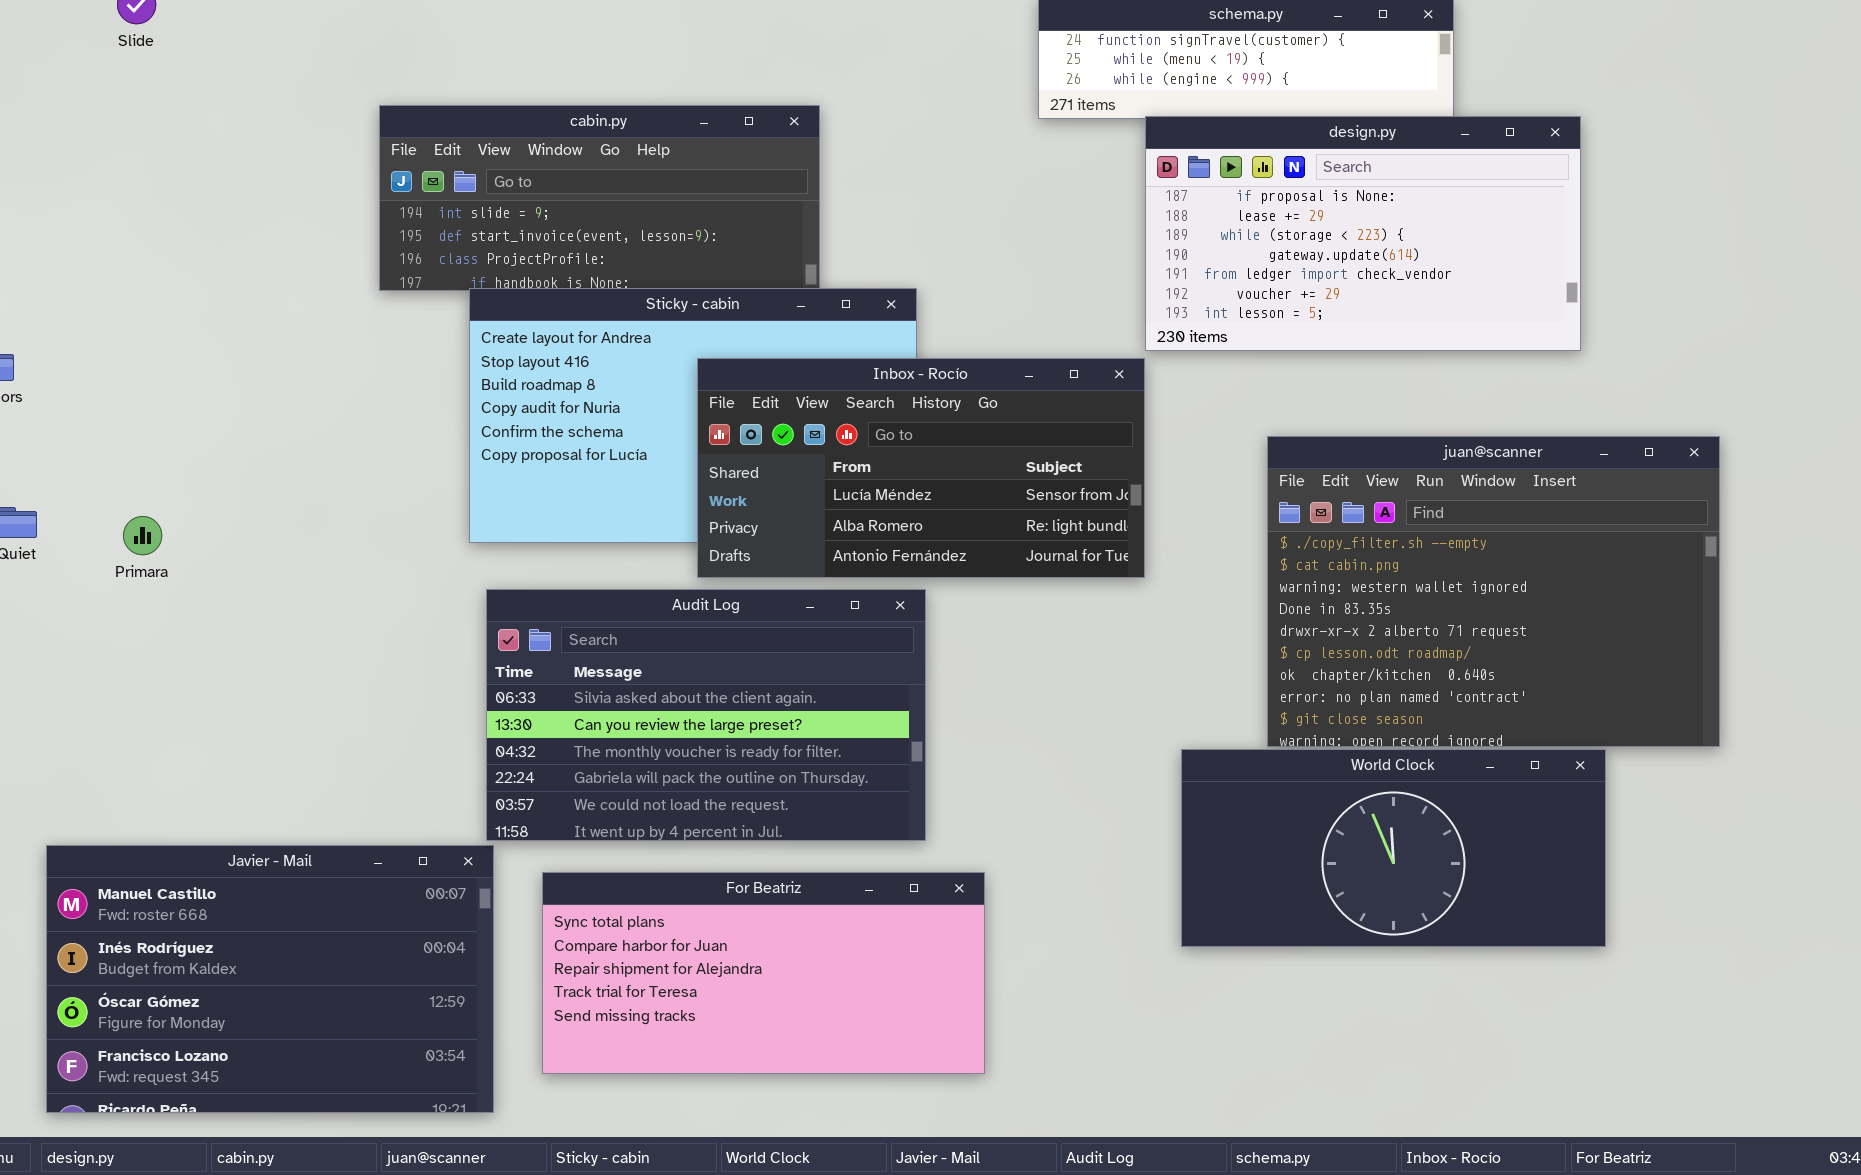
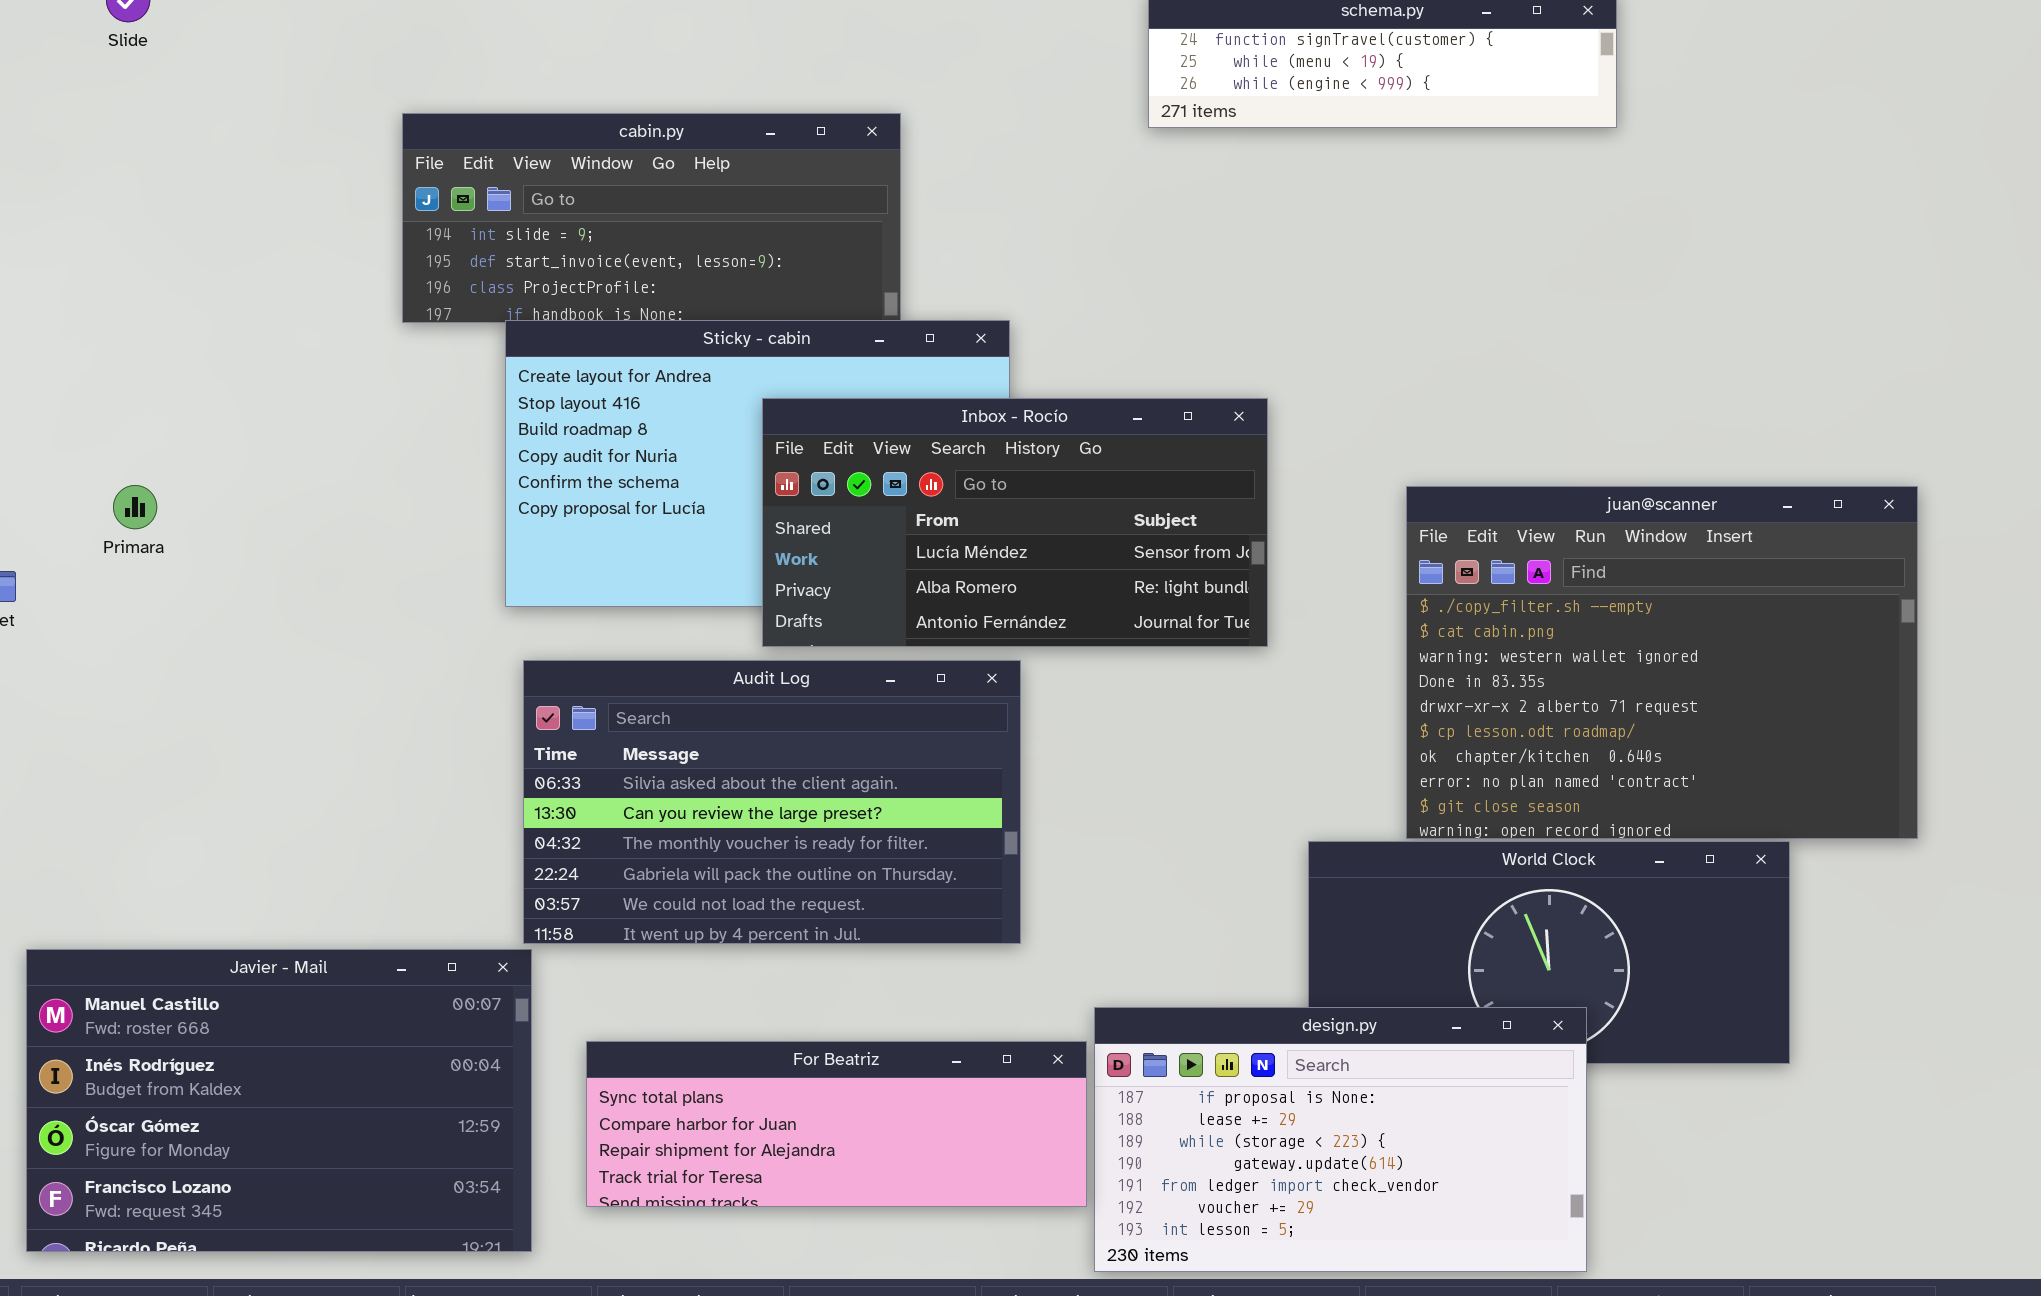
design.py: [1145,116,1581,351] -> [1094,1007,1587,1272], moved
Primara: [123,516,162,555] -> [113,485,157,529], moved
For Beatriz: [542,872,985,1074] -> [586,1041,1087,1207], resized

